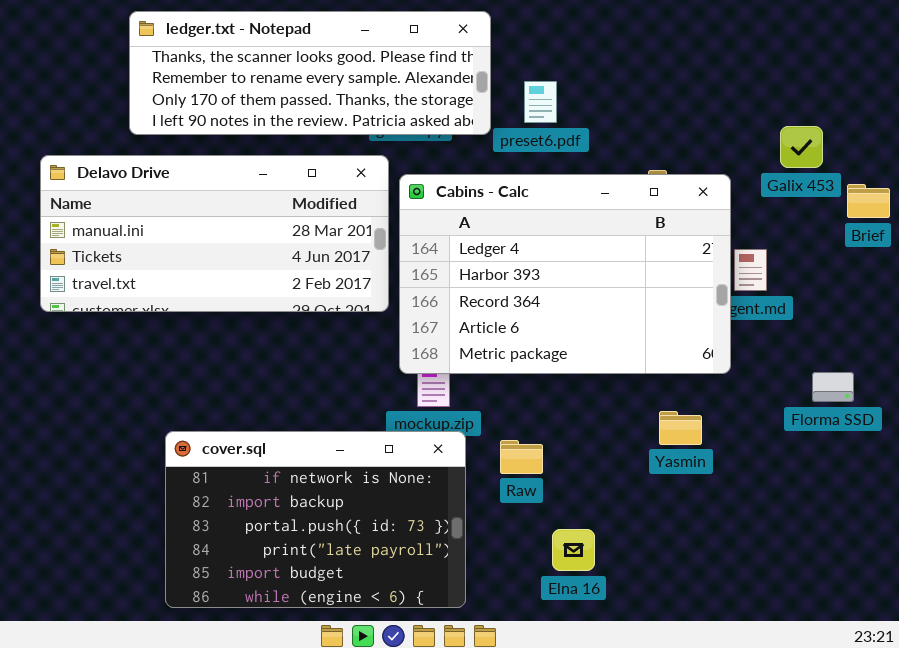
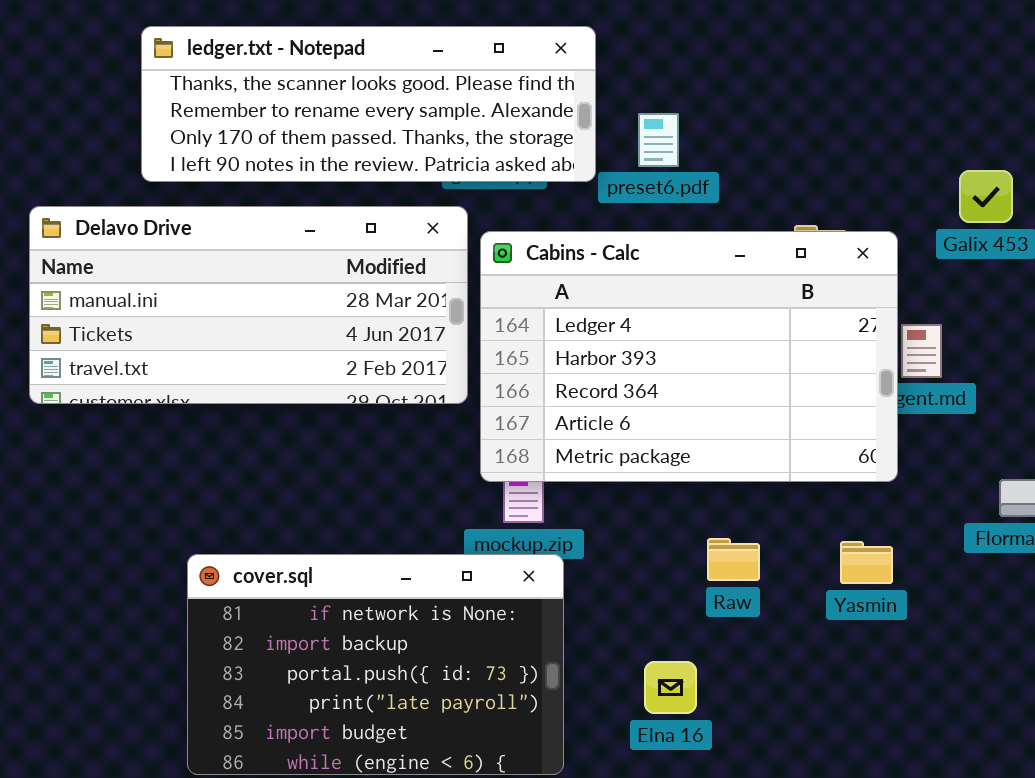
Yasmin: [659,411,702,445] -> [840,541,893,584], moved
Raw: [500,440,543,474] -> [707,538,760,581], moved
Elna 16: [552,529,595,571] -> [644,661,697,714], moved

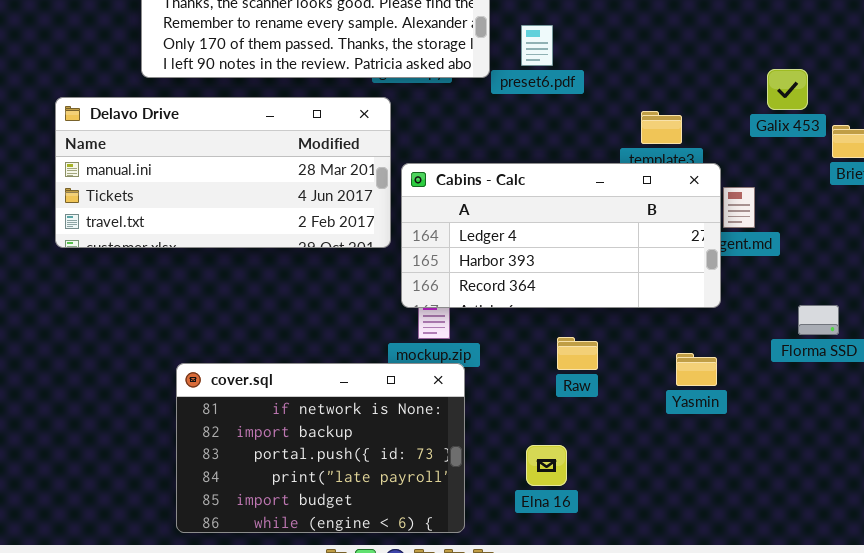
Cabins - Calc: [480,231,898,482] -> [401,163,721,308], resized
Raw: [707,538,760,581] -> [557,337,598,370], moved

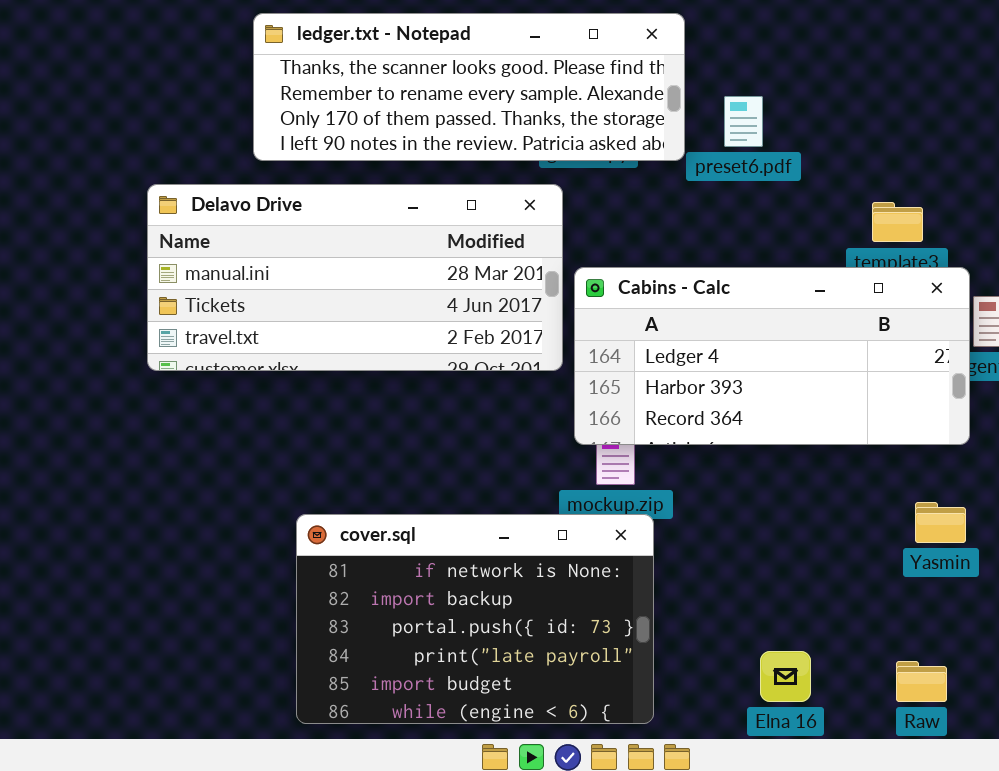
Raw: [557,337,598,370] -> [896,661,947,702], moved
Elna 16: [526,445,567,486] -> [760,651,811,702], moved

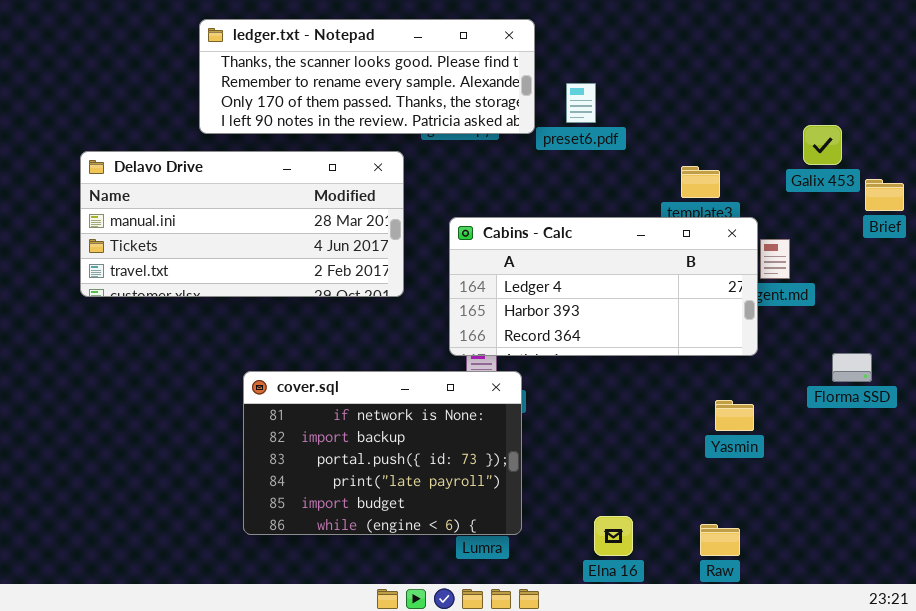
Delavo Drive: [147,184,563,371] -> [80,151,404,297], moved
cover.sql: [296,514,654,724] -> [243,371,522,535], moved

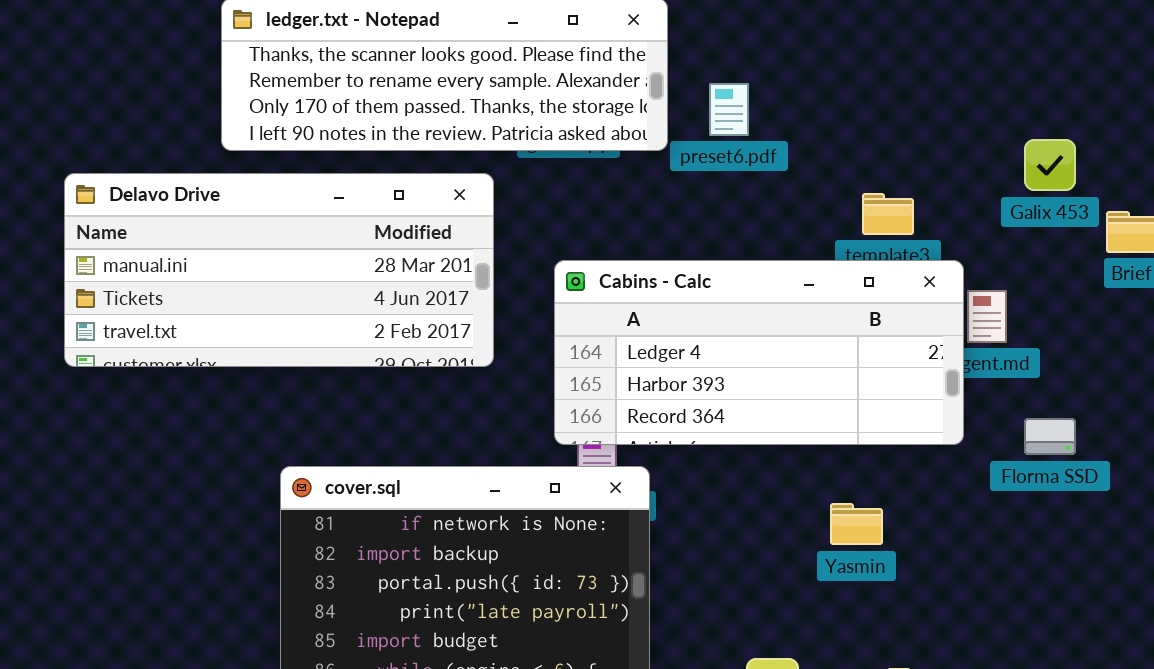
Florma SSD: [832,353,872,382] -> [1024,418,1076,455], moved
Yasmin: [715,400,754,431] -> [830,503,883,545], moved

